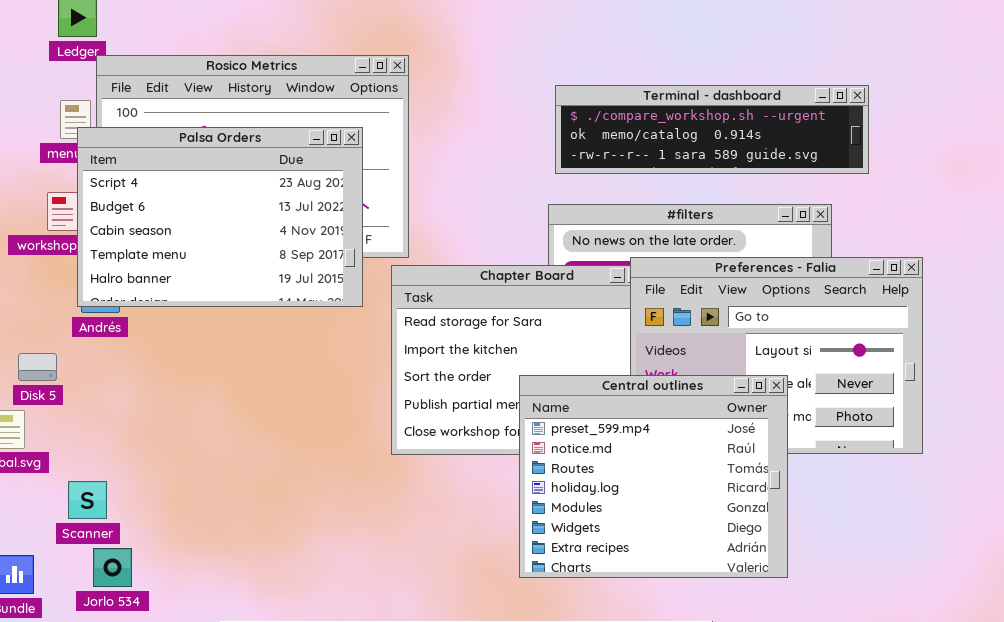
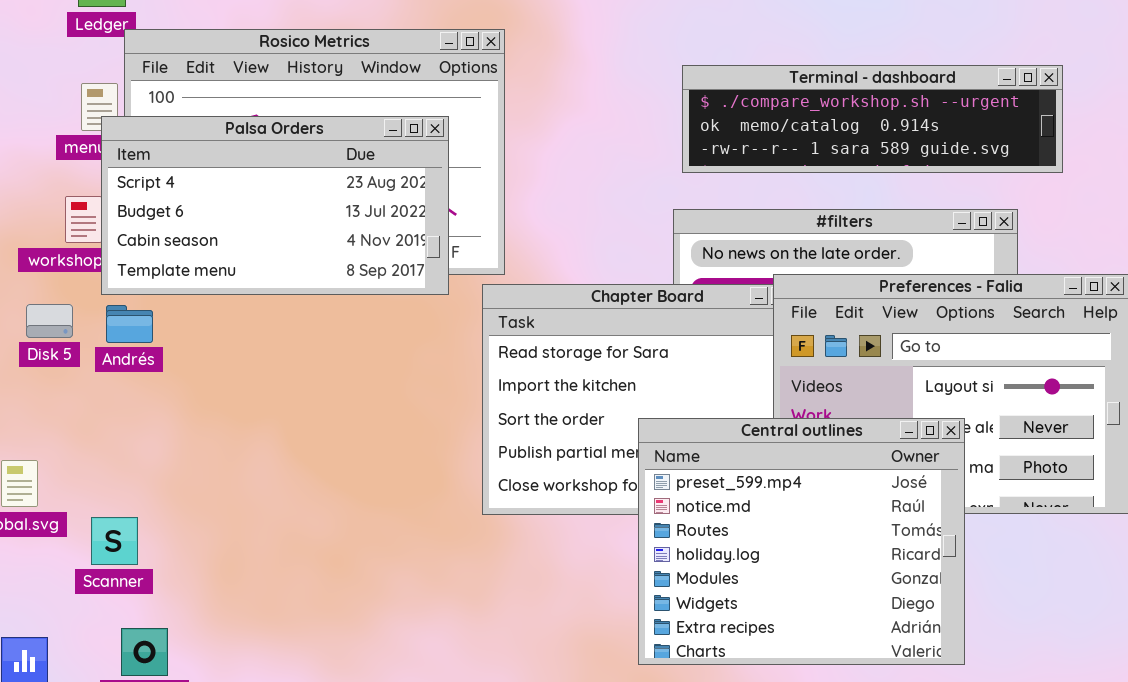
Palsa Orders: [77,127,363,307] -> [101,116,449,295], resized
Disk 5: [18,353,57,381] -> [26,304,73,338], moved
Scanner: [68,481,107,519] -> [91,517,138,565], moved

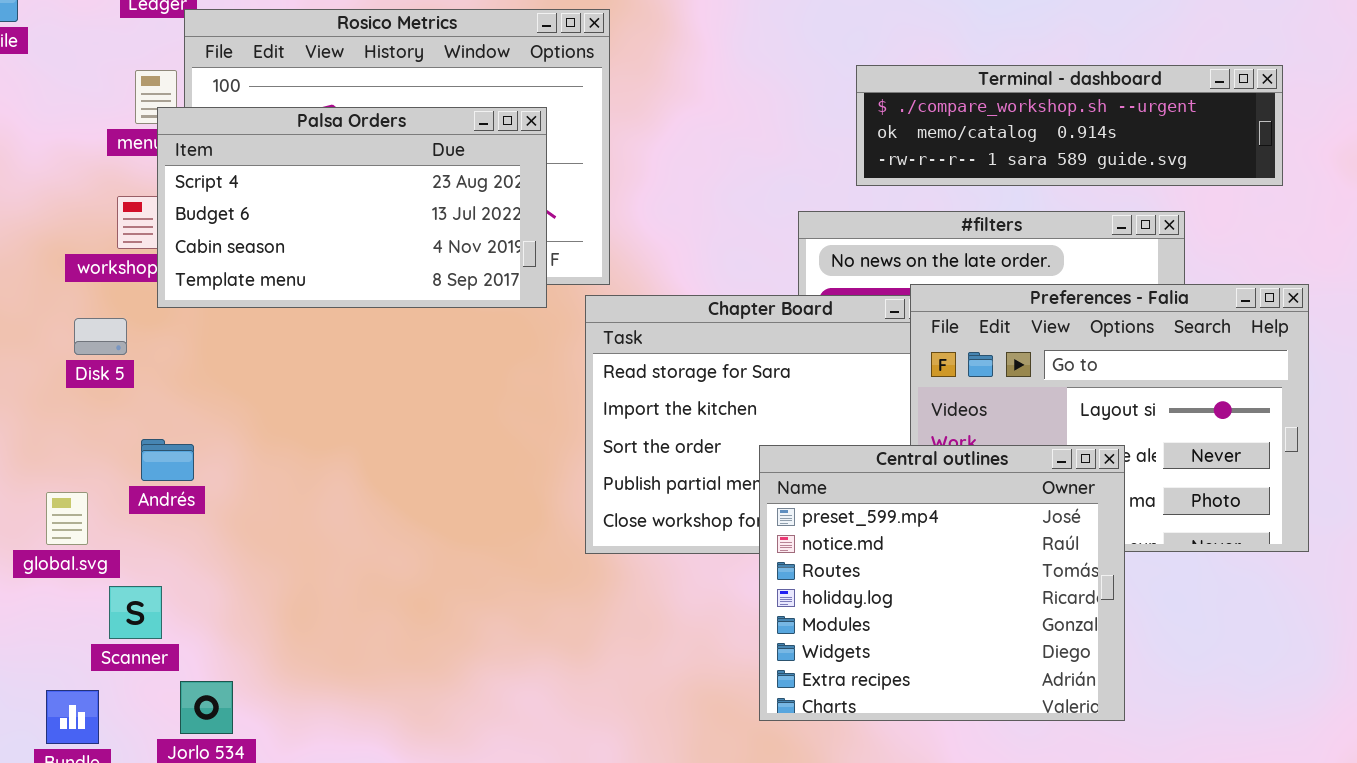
Terminal - dashboard: [682,65,1063,173] -> [856,65,1283,186], moved
Andrés: [106,305,153,343] -> [141,439,194,481], moved
Scanner: [91,517,138,565] -> [109,586,162,639], moved

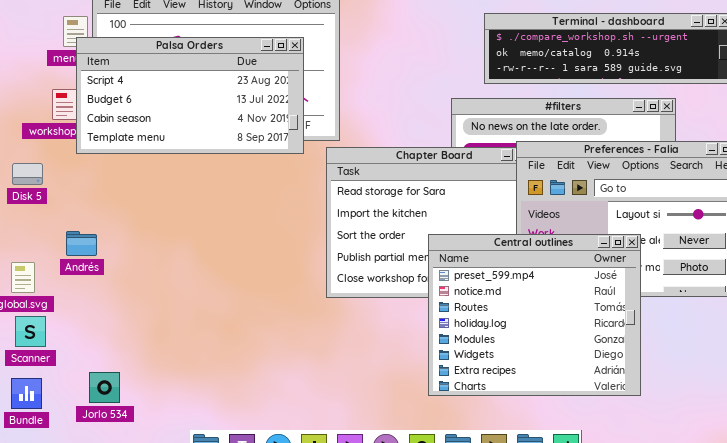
Disk 5: [74,318,127,355] -> [12,163,43,185], moved
Scanner: [109,586,162,639] -> [15,316,46,347], moved

